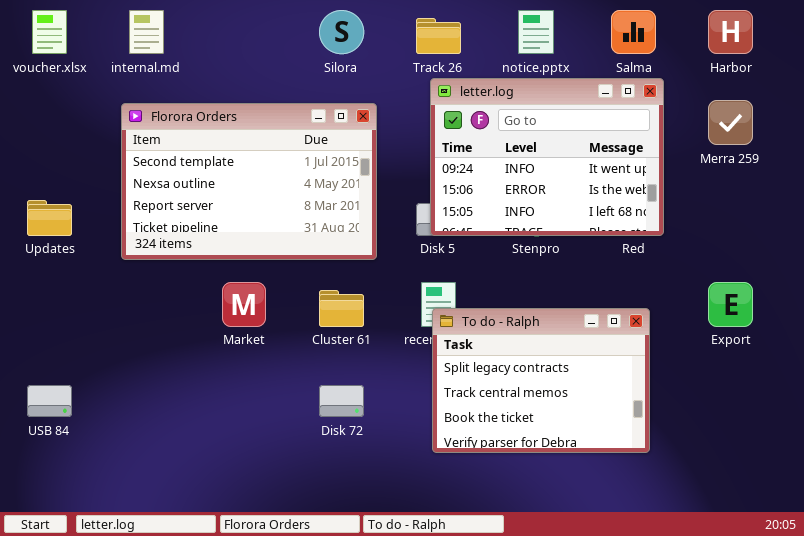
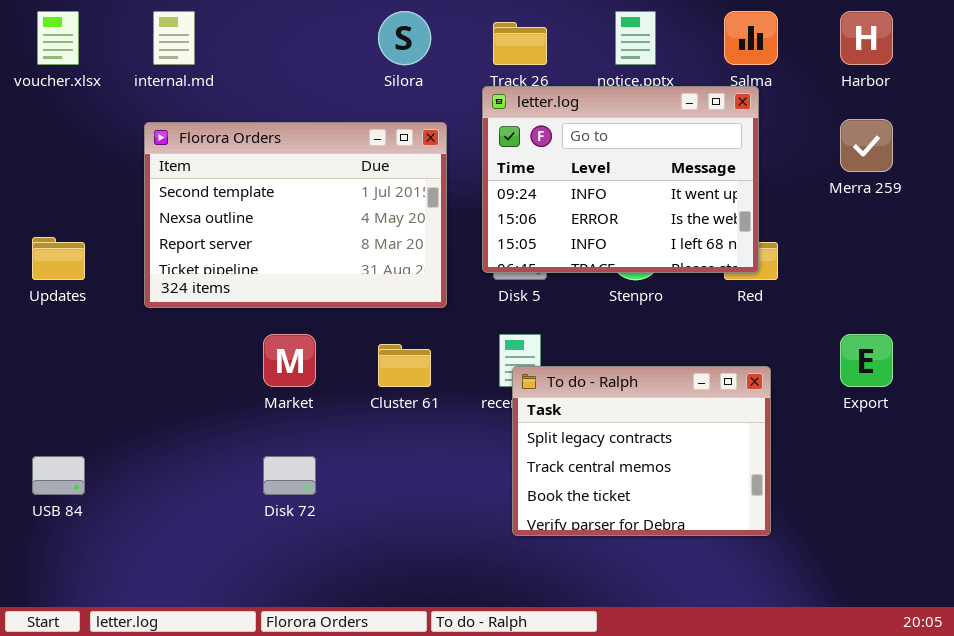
letter.log: [430,78,664,236] -> [482,86,759,273], moved
Disk 72: [319,385,364,417] -> [263,456,316,495], moved

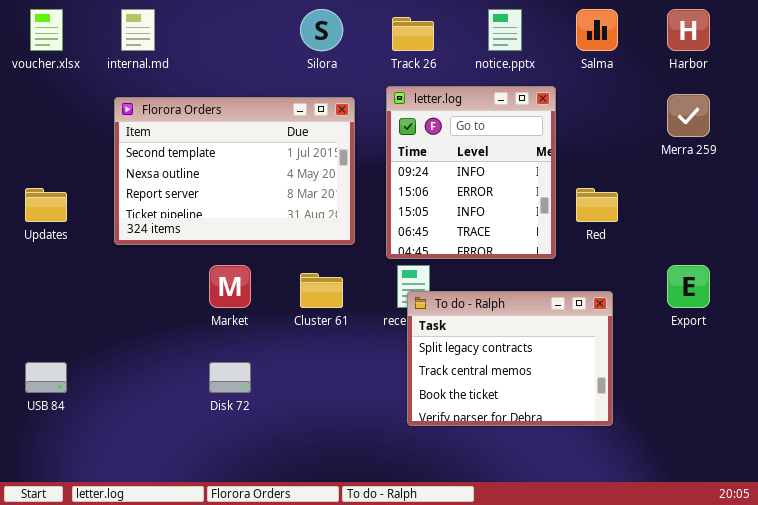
letter.log: [482,86,759,273] -> [386,86,556,259], moved, resized

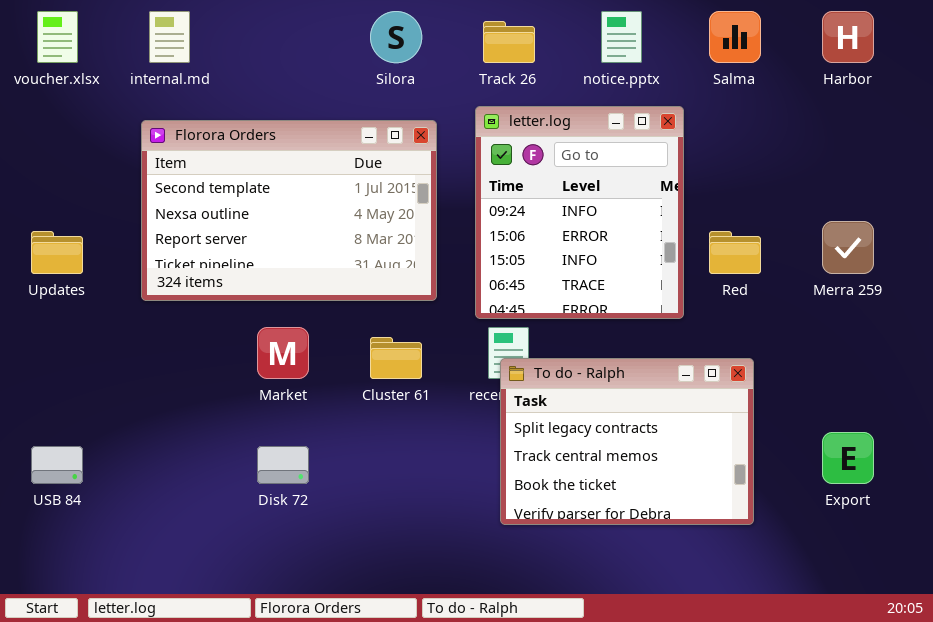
Merra 259: [667,94,710,137] -> [822,221,874,274], moved
Export: [667,265,710,308] -> [822,432,874,484], moved

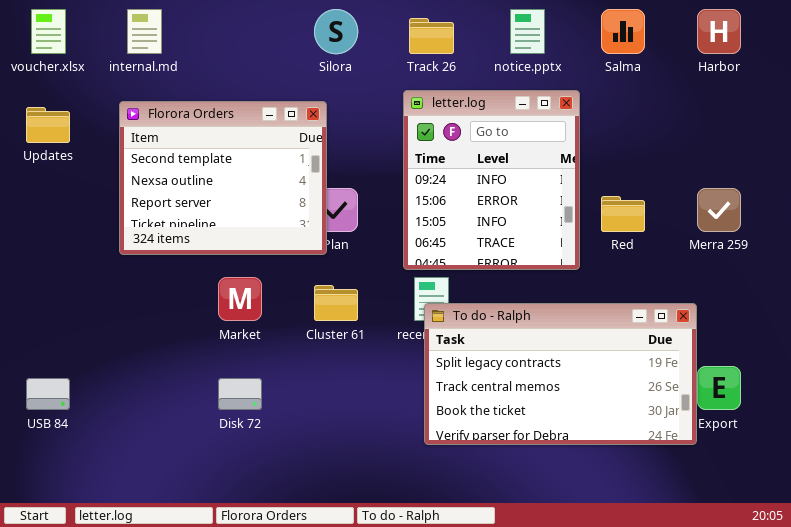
Florora Orders: [141,120,437,301] -> [119,101,327,255], resized
Updates: [31,231,83,274] -> [26,107,70,143], moved
To do - Ralph: [500,358,754,525] -> [424,303,697,445], resized

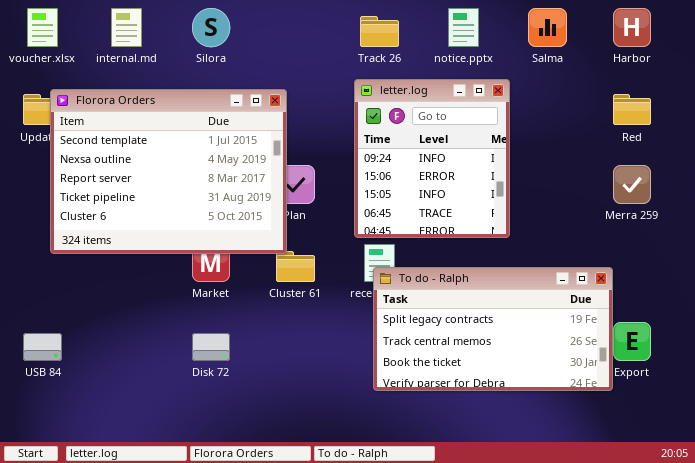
Silora: [314,9,358,54] -> [192,8,230,47], moved
Florora Orders: [119,101,327,255] -> [50,89,287,254], resized
Red: [601,196,645,232] -> [613,94,651,125], moved

